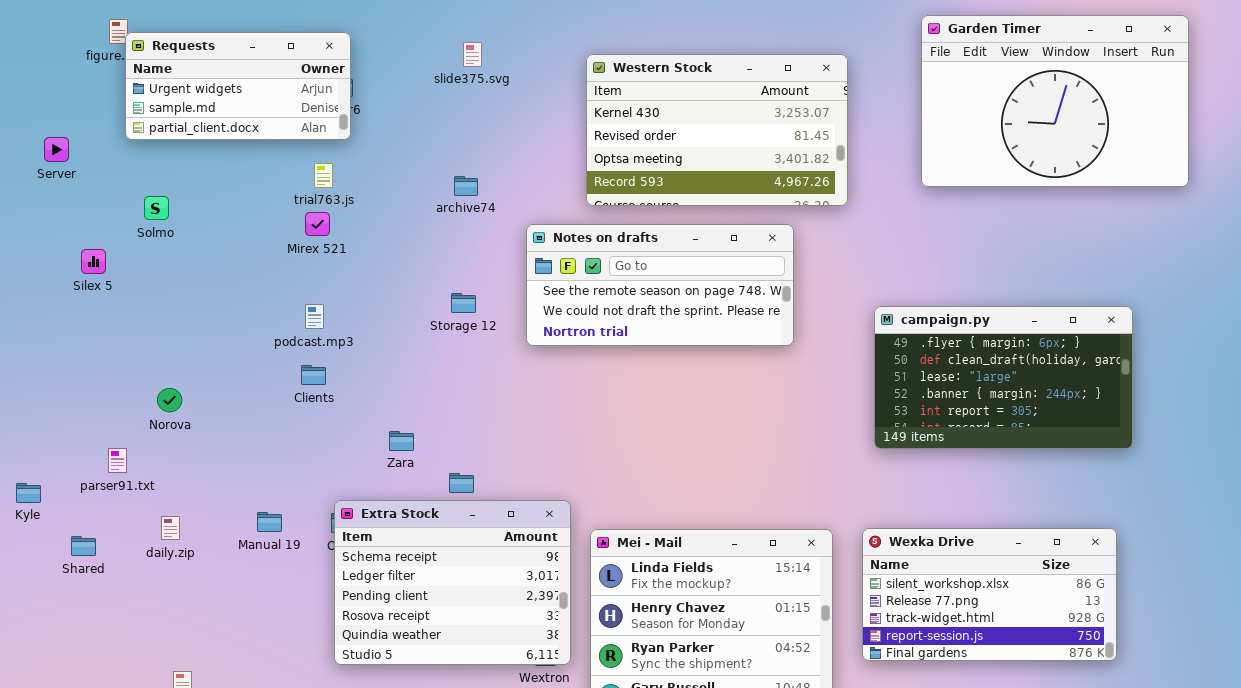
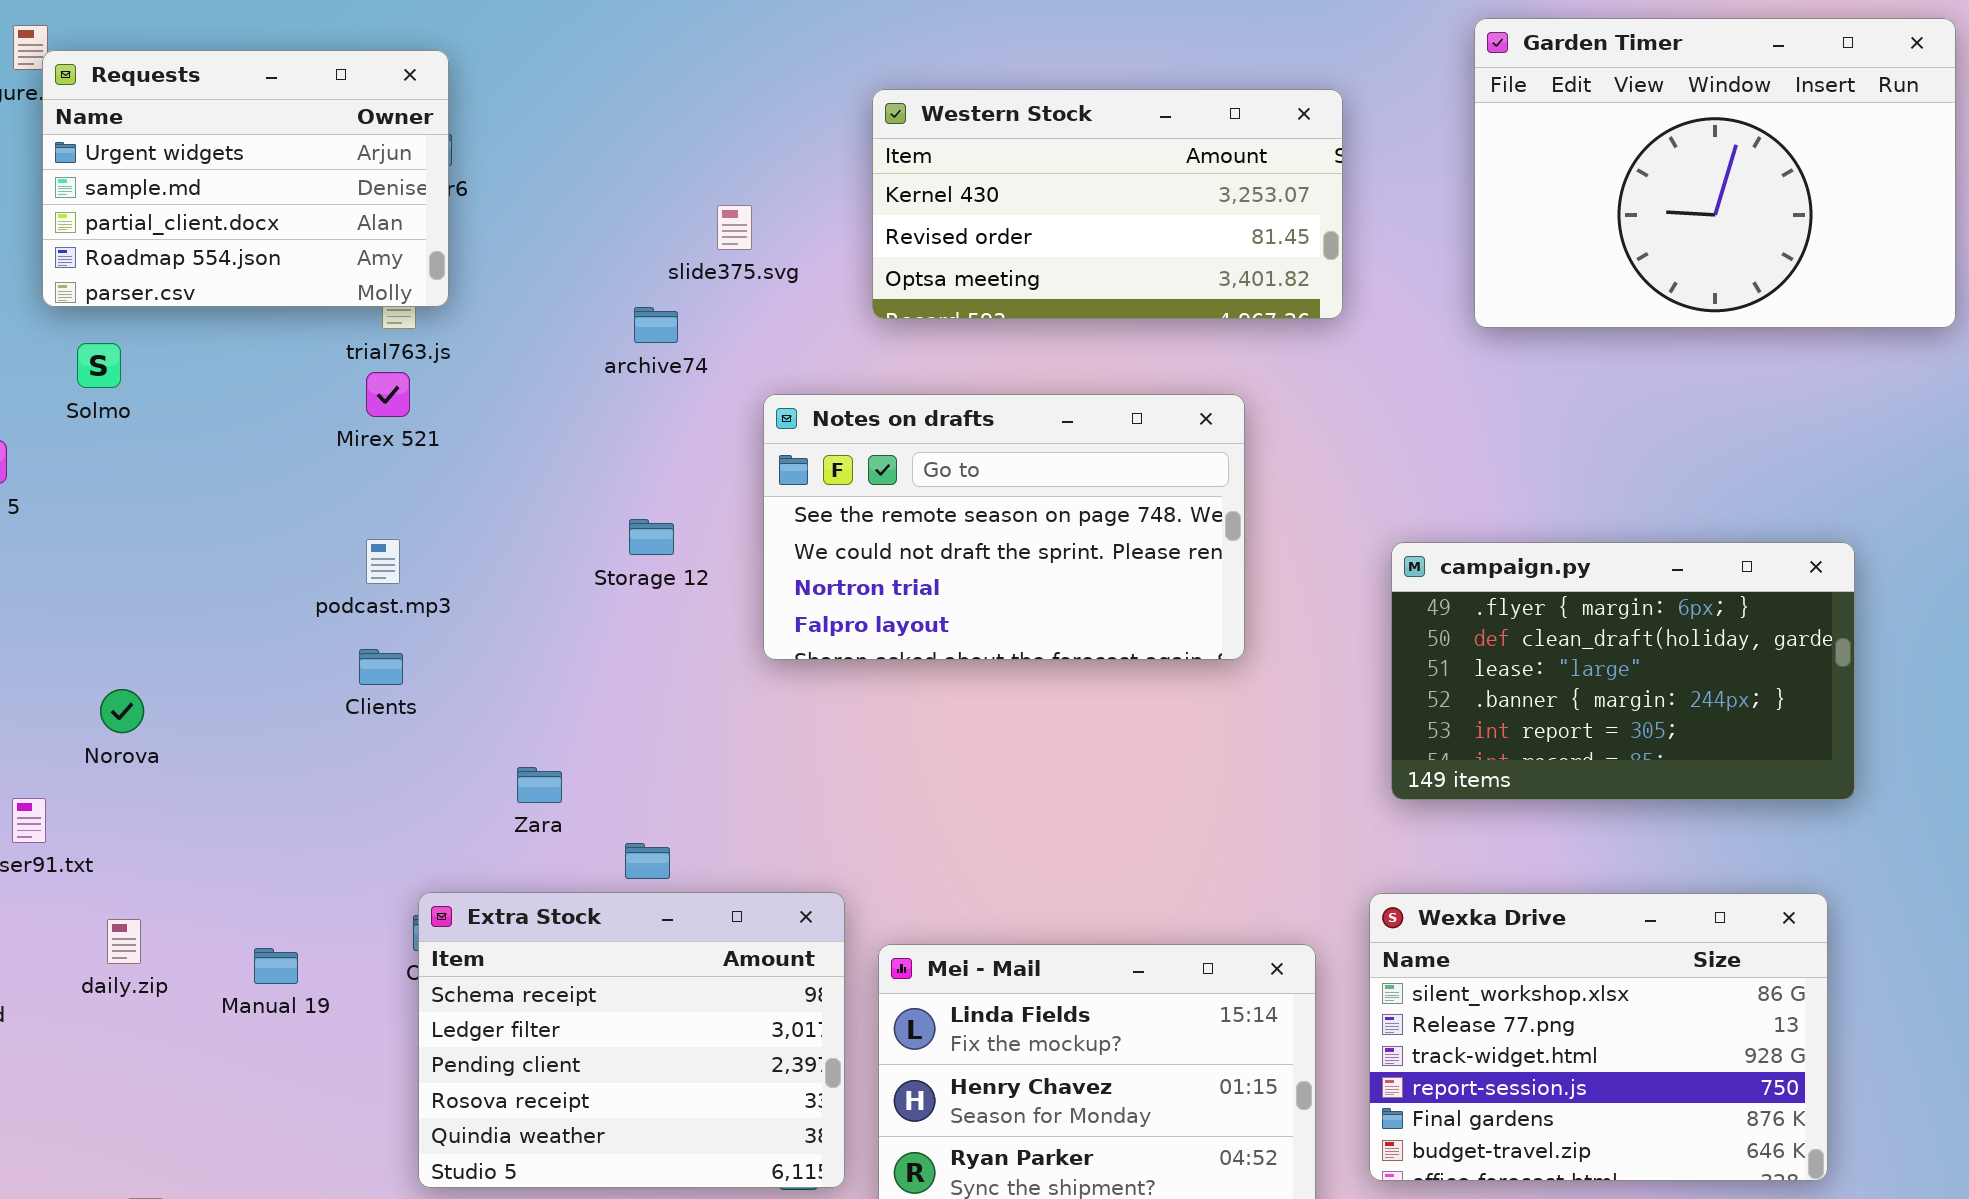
Requests: [125,32,351,140] -> [42,50,449,307], resized
slide375.svg: [463,42,482,67] -> [717,205,752,250], moved
Western Stock: [586,54,848,206] -> [872,89,1343,319], resized
Notes on drafts: [526,224,794,346] -> [763,394,1245,660], resized
Manual 19: [257,512,282,532] -> [254,948,298,984], moved
Wexka Drive: [862,528,1117,661] -> [1369,893,1828,1181], resized

